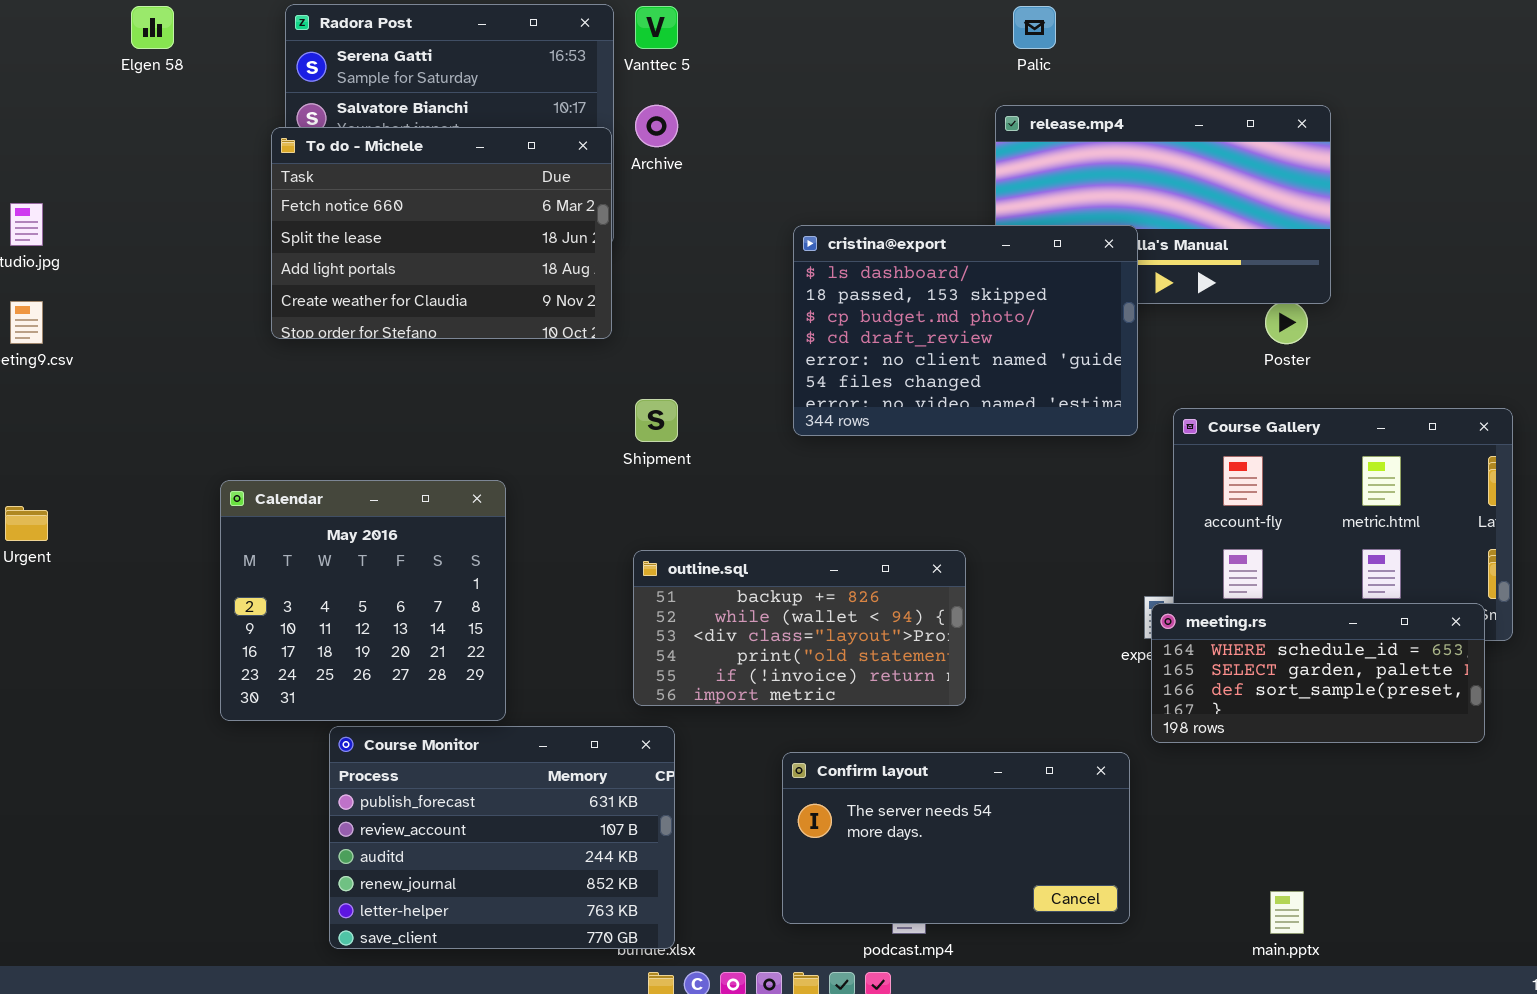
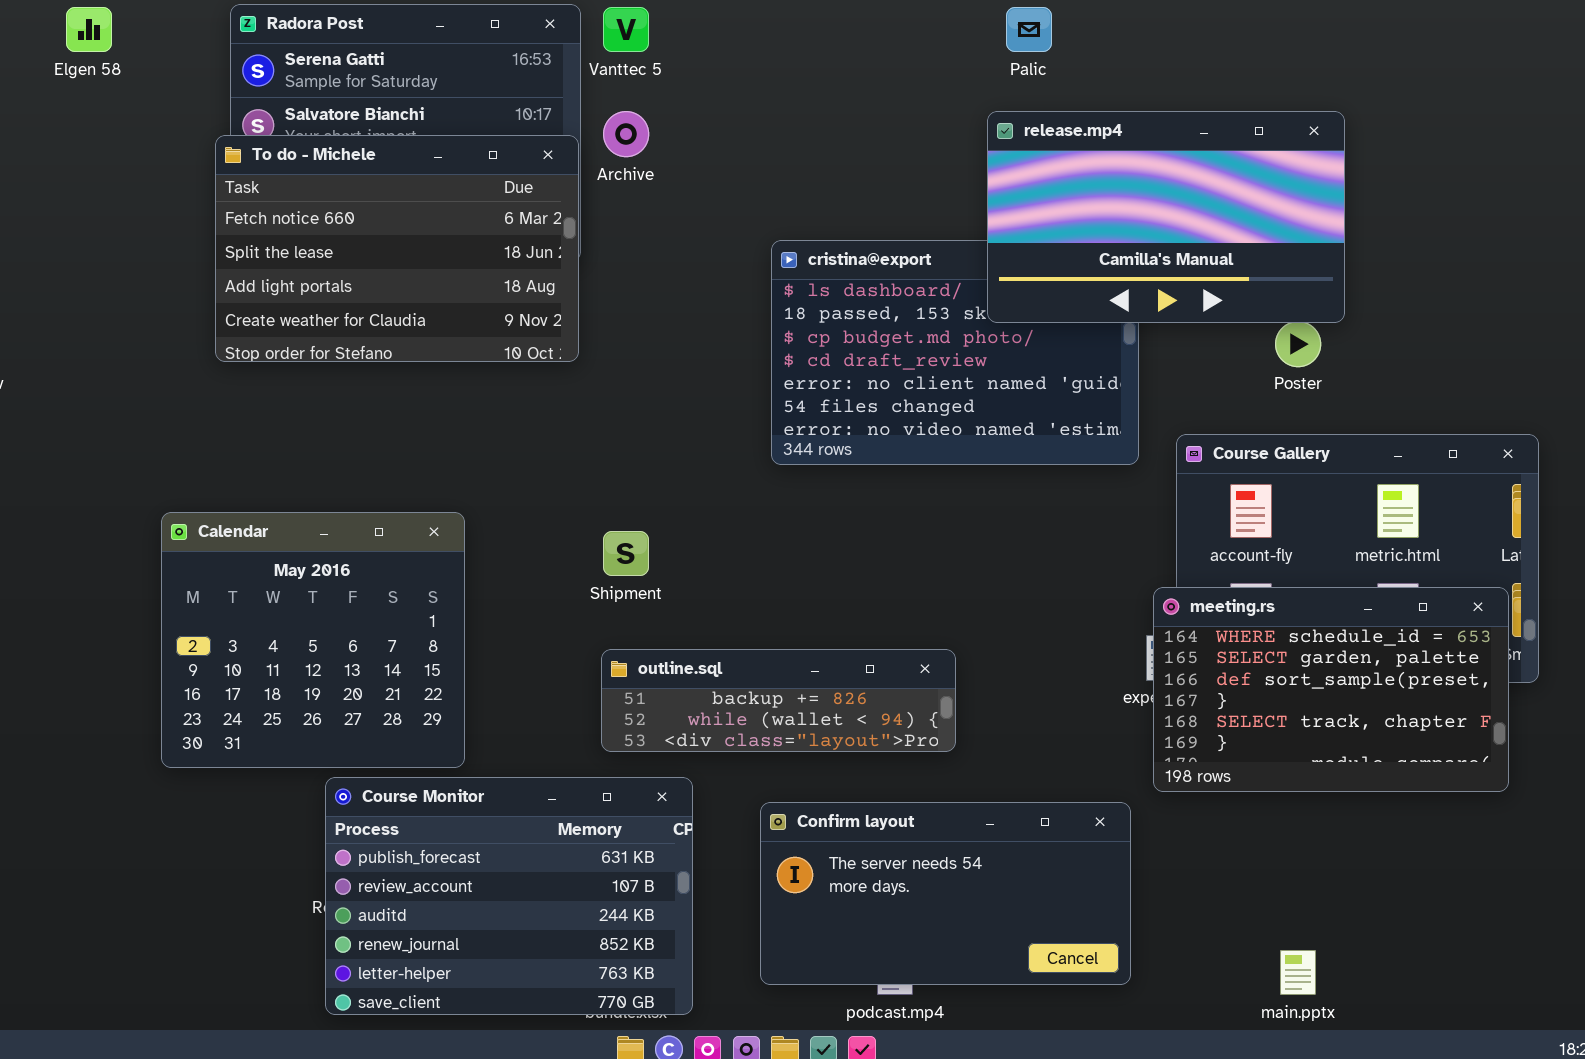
release.mp4: [995,105,1331,304] -> [987,111,1345,323], raised
Shipment: [635,399,678,442] -> [603,531,649,576], moved
outline.sql: [633,550,966,706] -> [601,649,956,752], resized
meeting.rs: [1151,603,1485,743] -> [1153,587,1509,792], resized
Course Monitor: [329,726,675,949] -> [325,777,693,1015], moved

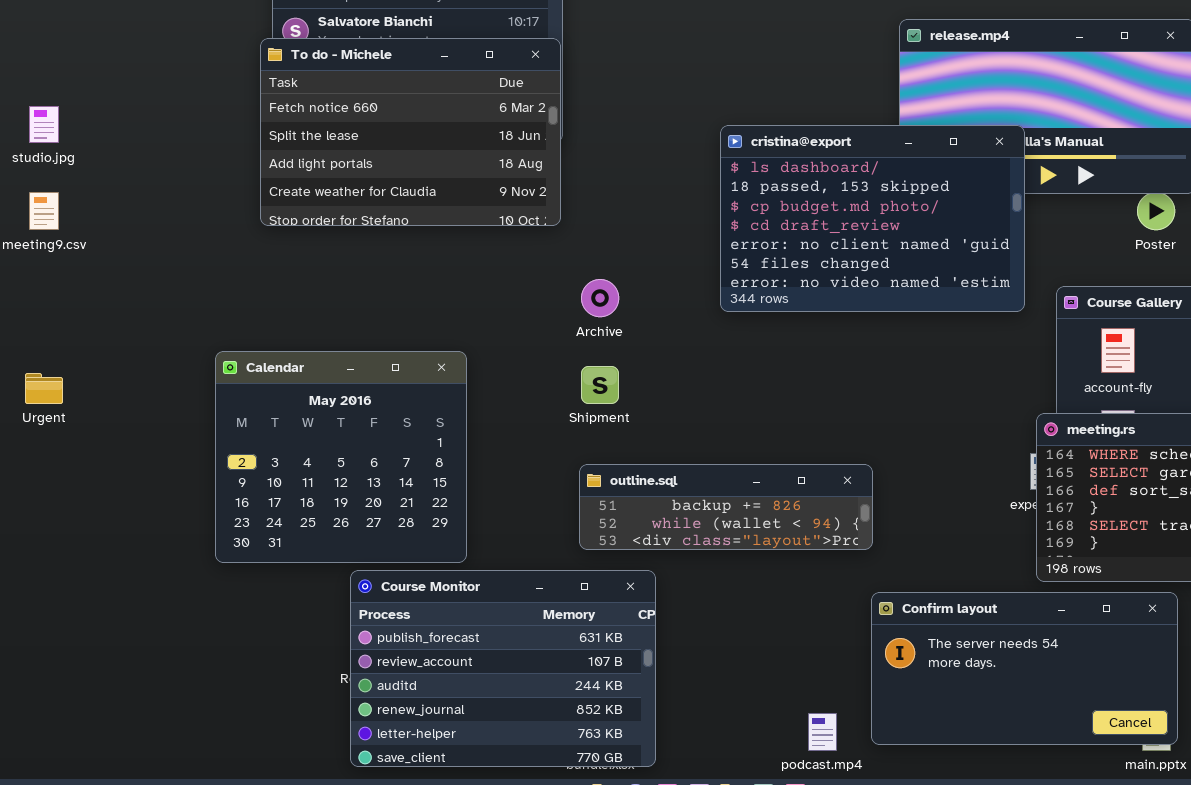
Archive: [603,111,649,157] -> [581,279,619,317], moved
cristina@export: [771,240,1139,465] -> [720,125,1025,312], raised
Confirm layout: [760,802,1131,985] -> [871,592,1178,745], moved

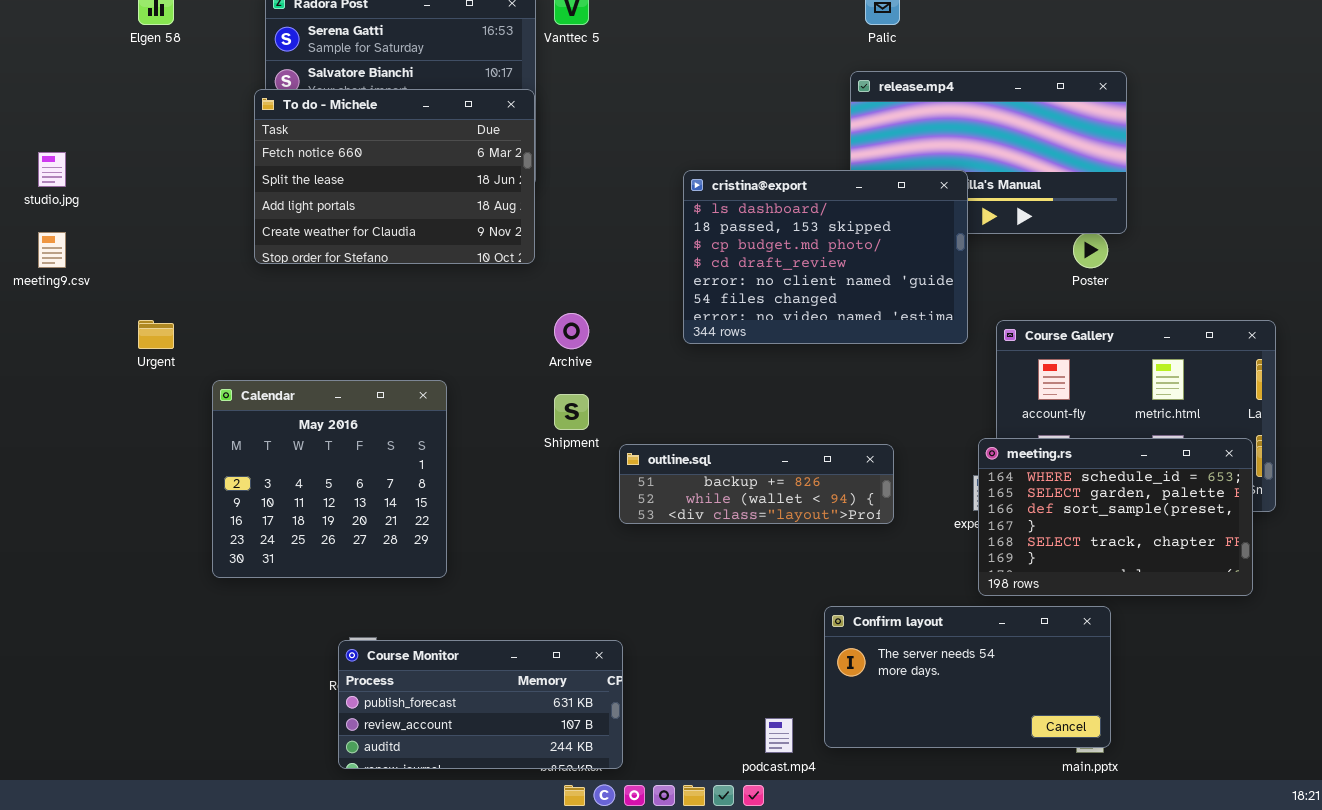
Urgent: [25,373,63,404] -> [138,320,174,349], moved
outline.sql: [579,464,873,550] -> [619,444,894,524], moved
Course Monitor: [350,570,656,767] -> [338,640,623,769], resized

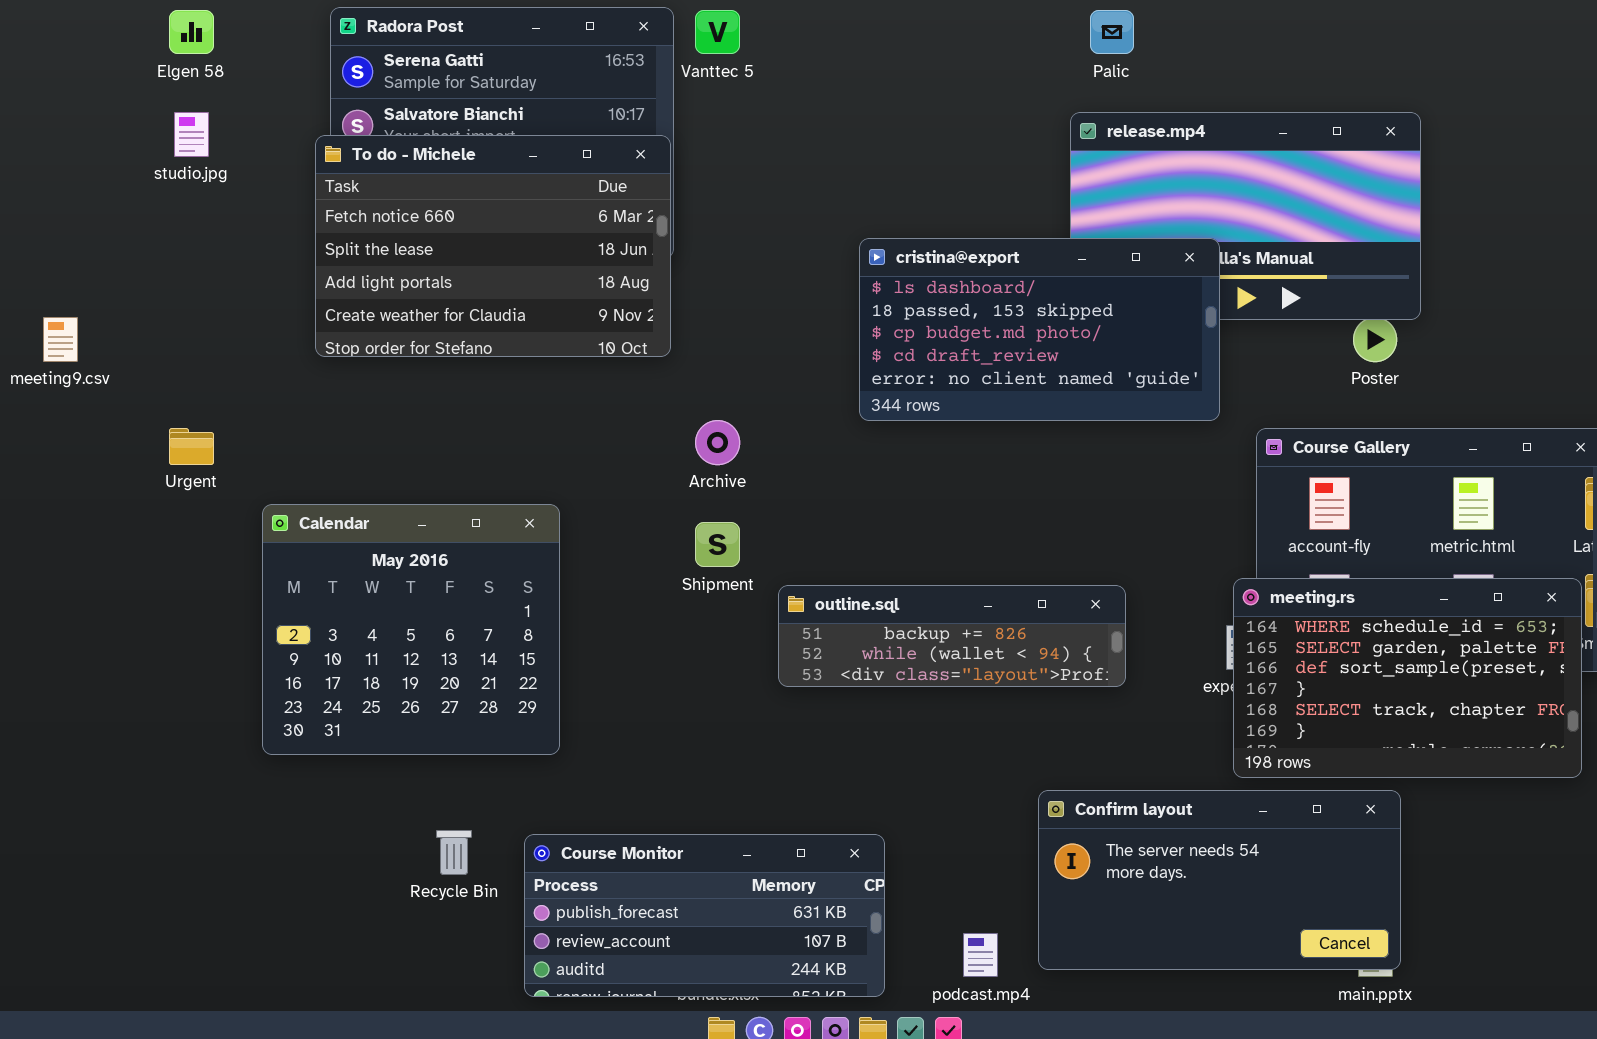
studio.jpg: [38,152,66,187] -> [174,112,209,157], moved
cristina@export: [683,170,968,344] -> [859,238,1220,421], resized
Course Monitor: [338,640,623,769] -> [524,834,885,997], moved

